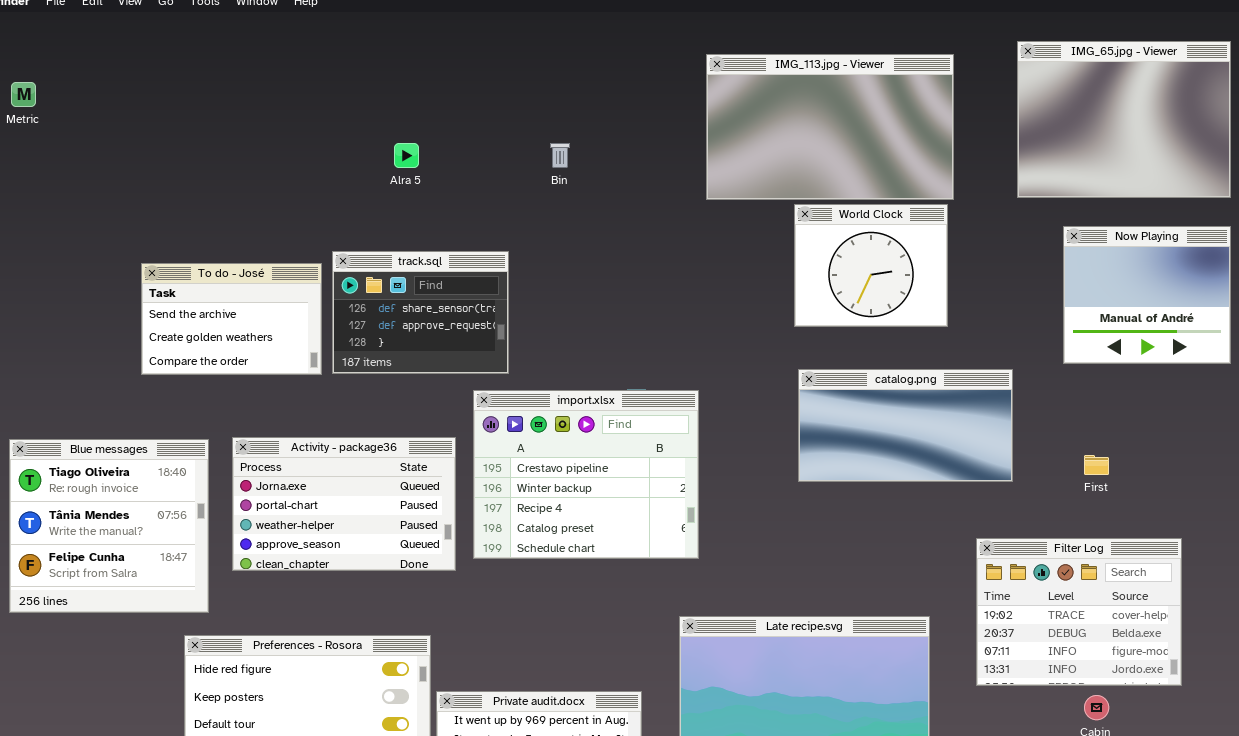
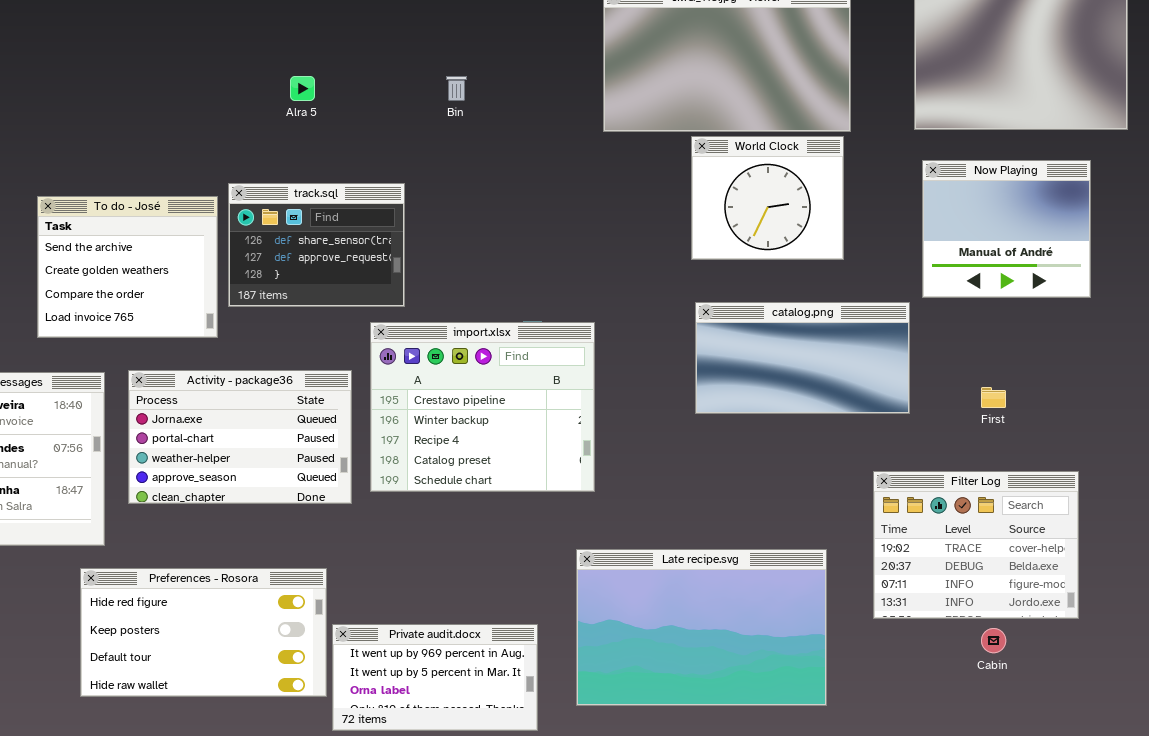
Now Playing: [1063,226,1231,364] -> [922,160,1091,298], moved
To do - José: [141,263,322,375] -> [37,196,218,338], resized

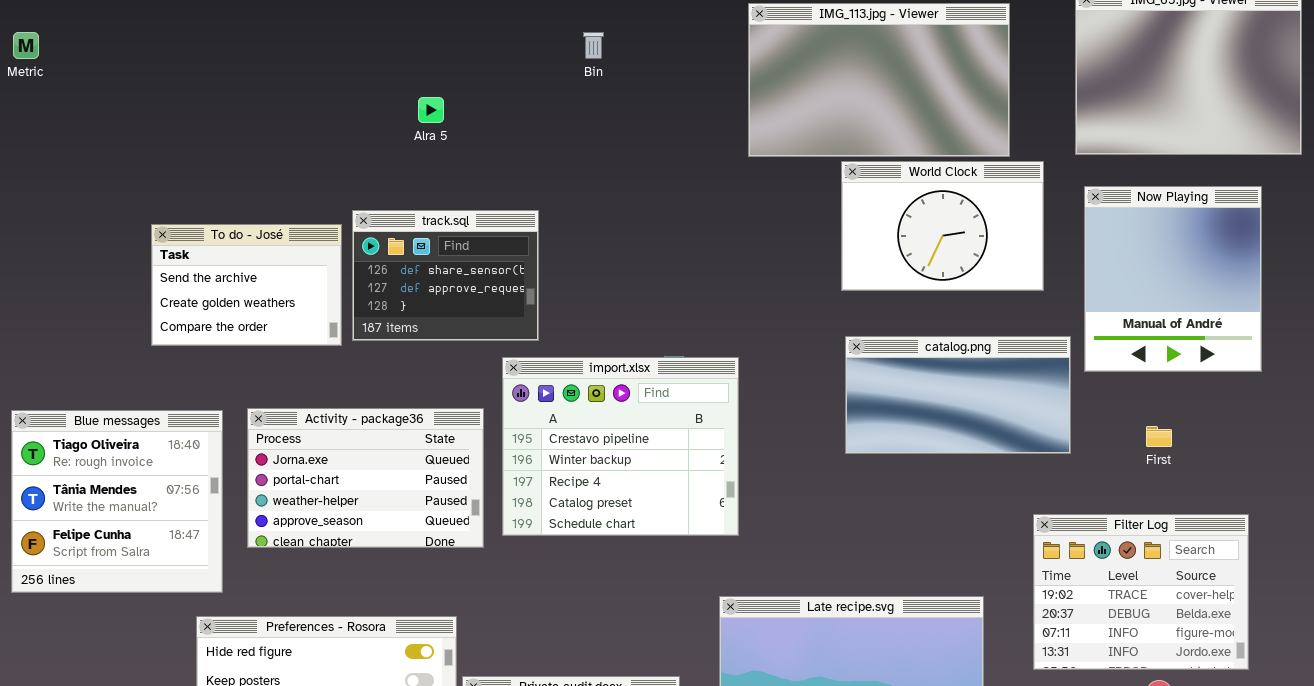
Bin: [446,76,467,101] -> [583,32,604,59], moved
World Clock: [691,136,844,260] -> [841,161,1044,291], resized
Now Playing: [922,160,1091,298] -> [1084,186,1262,372], resized
To do - José: [37,196,218,338] -> [151,224,342,346], resized

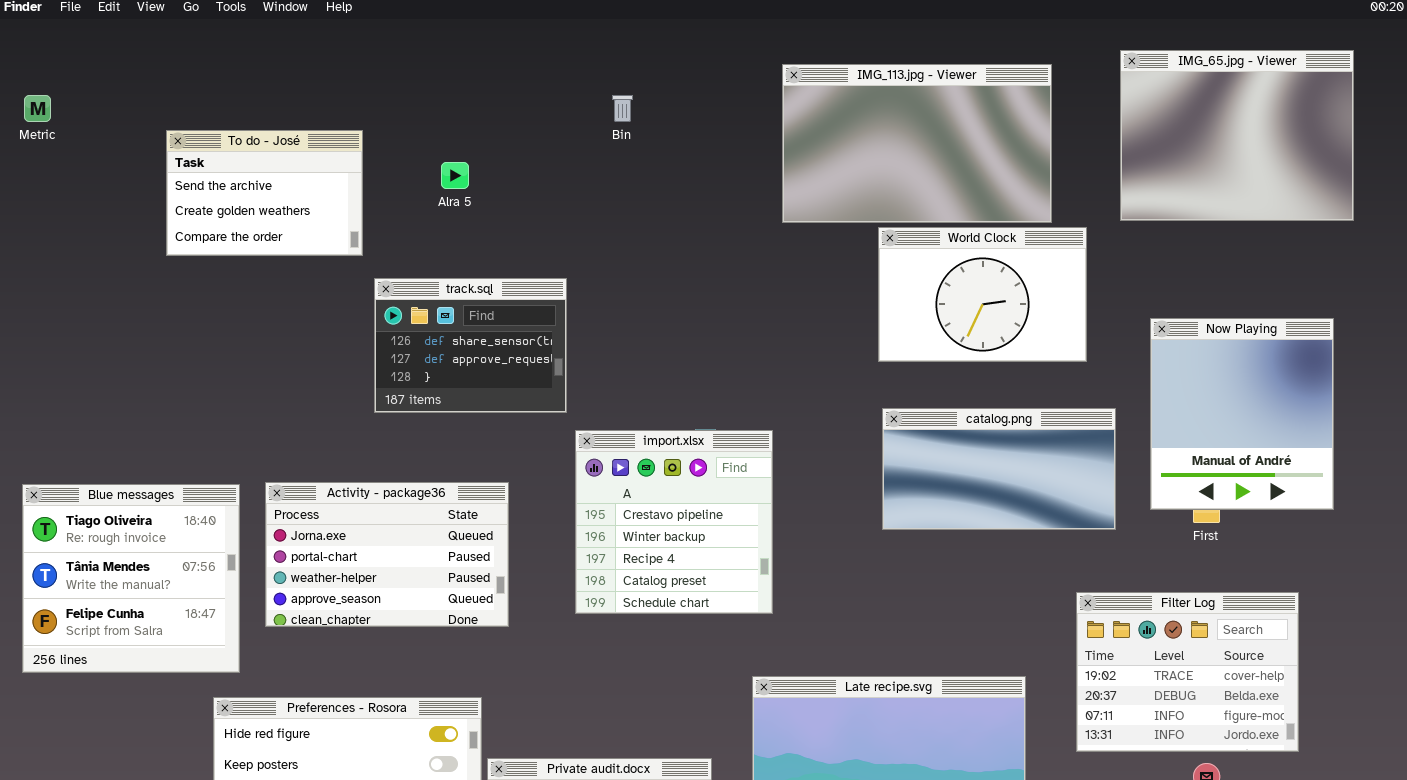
Now Playing: [1084,186,1262,372] -> [1150,318,1334,510], moved
To do - José: [151,224,342,346] -> [166,130,363,256], moved
import.xlsx: [502,357,739,536] -> [575,430,773,614], resized

